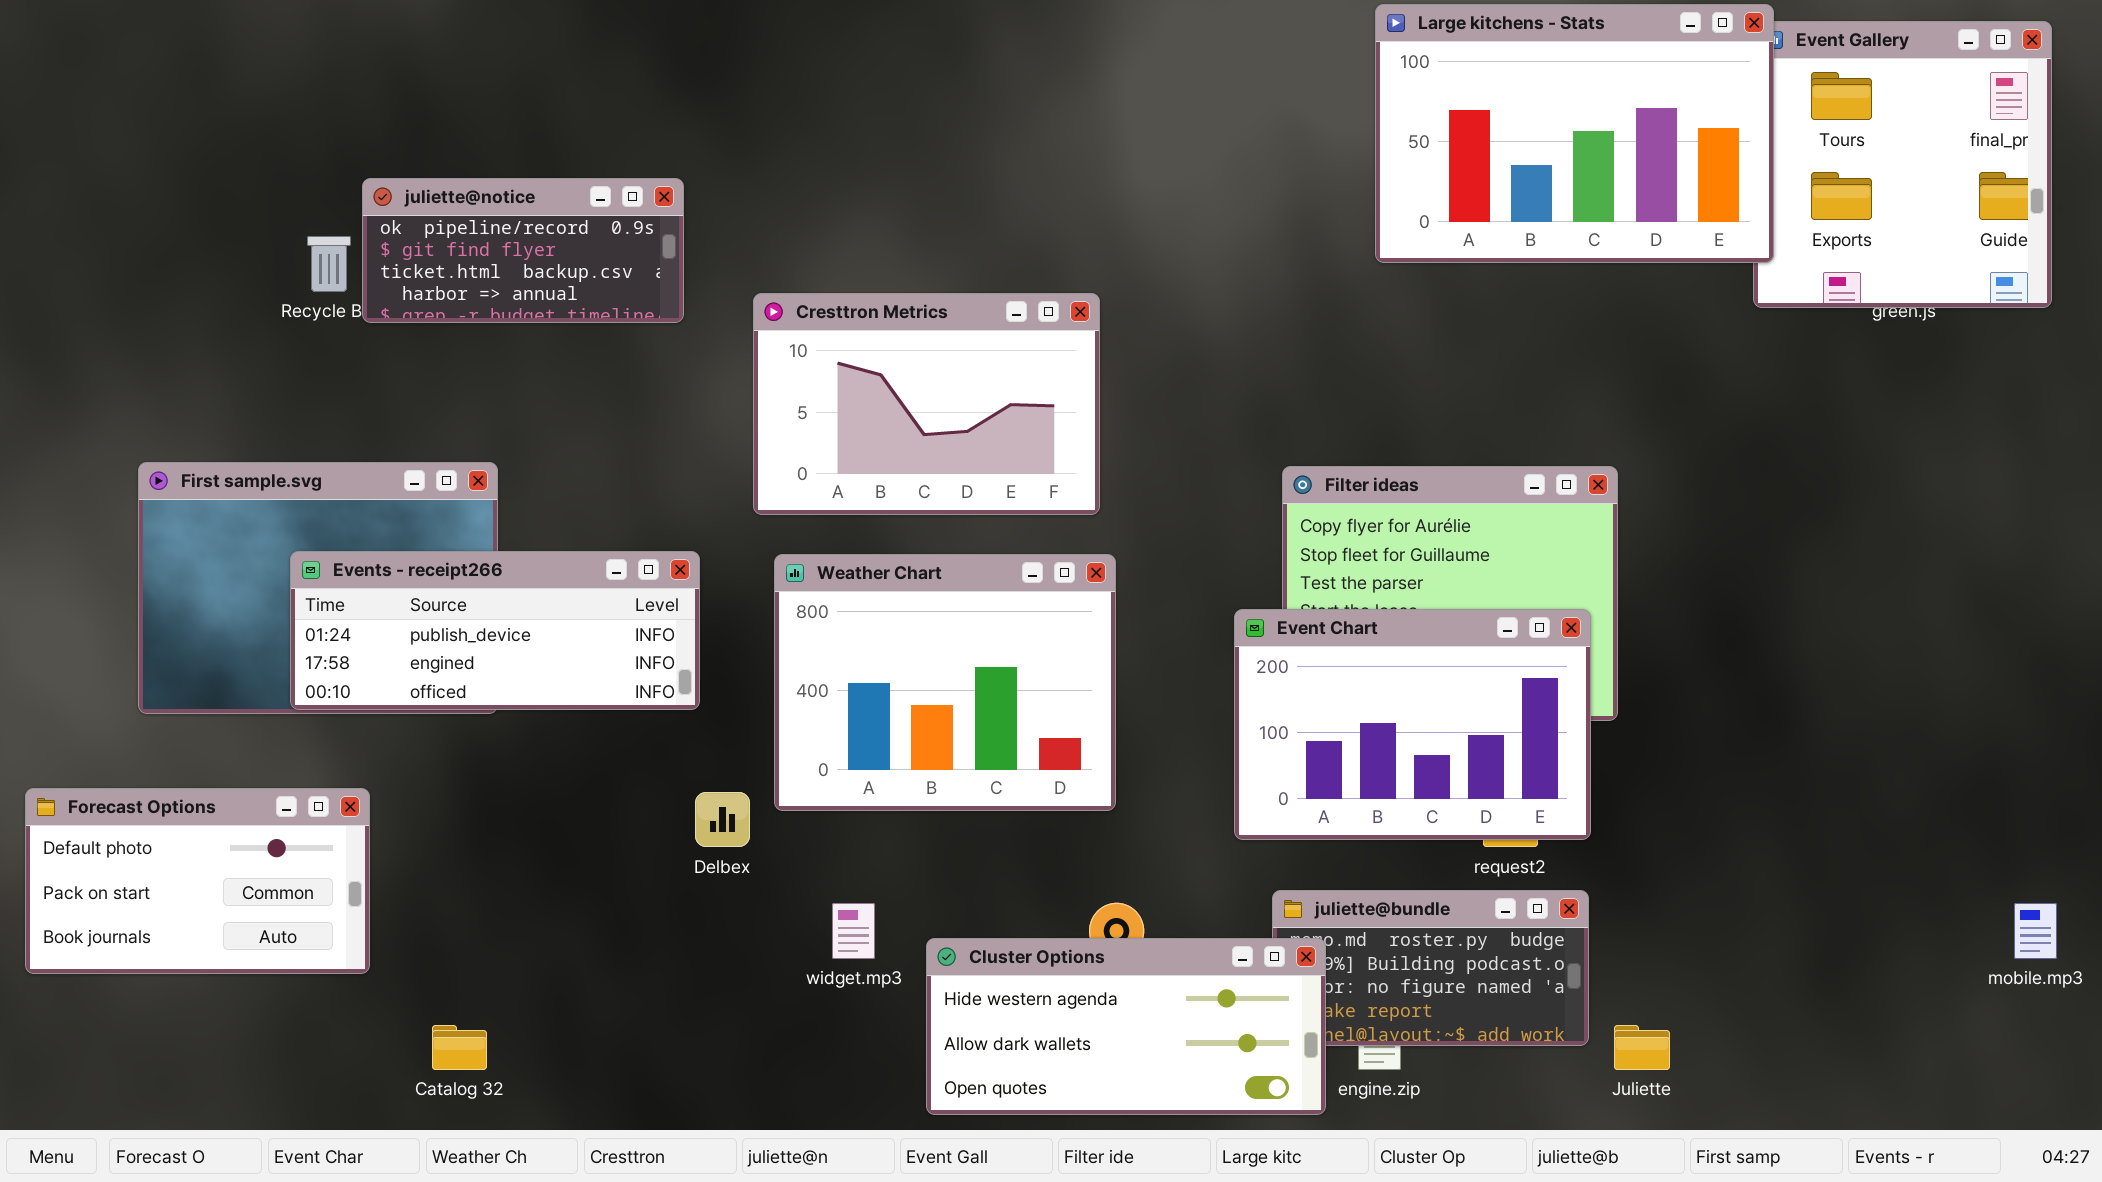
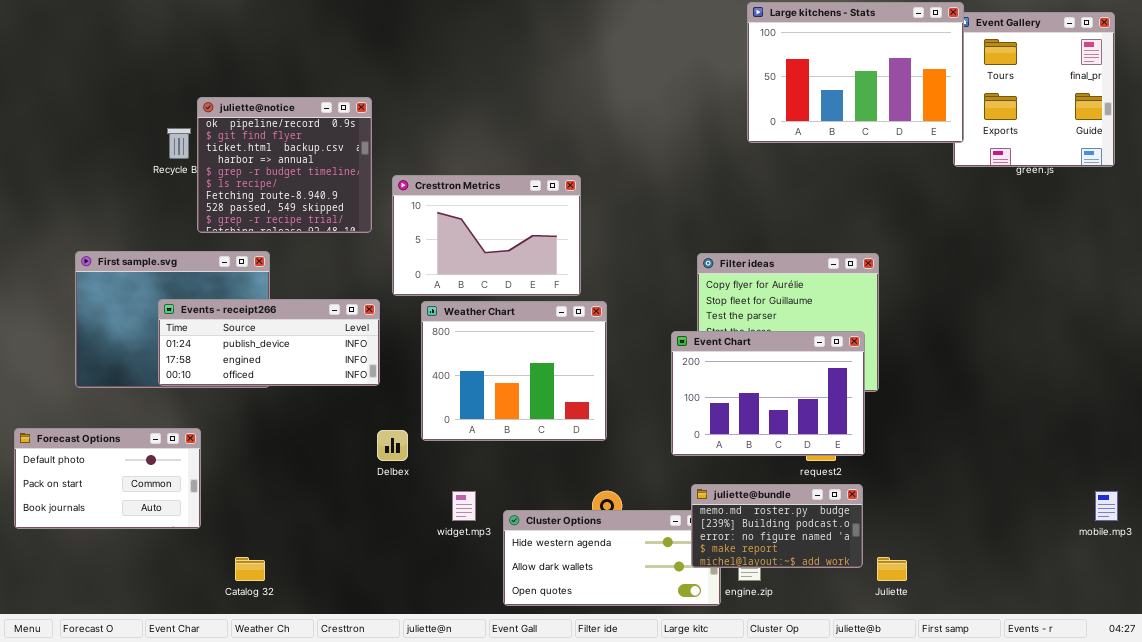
juliette@notice: [362,178,684,323] -> [197,97,372,233], resized
Cresttron Metrics: [753,293,1100,515] -> [392,175,581,296], moved
juliette@bundle: [1272,890,1589,1046] -> [691,484,863,568], raised

